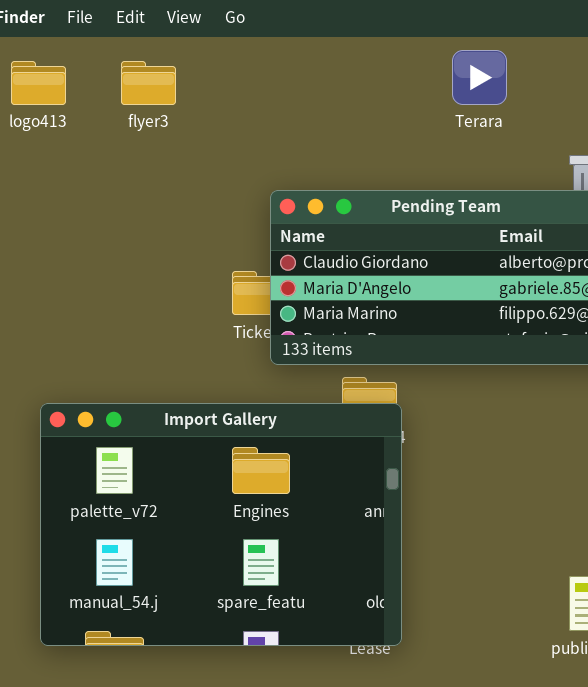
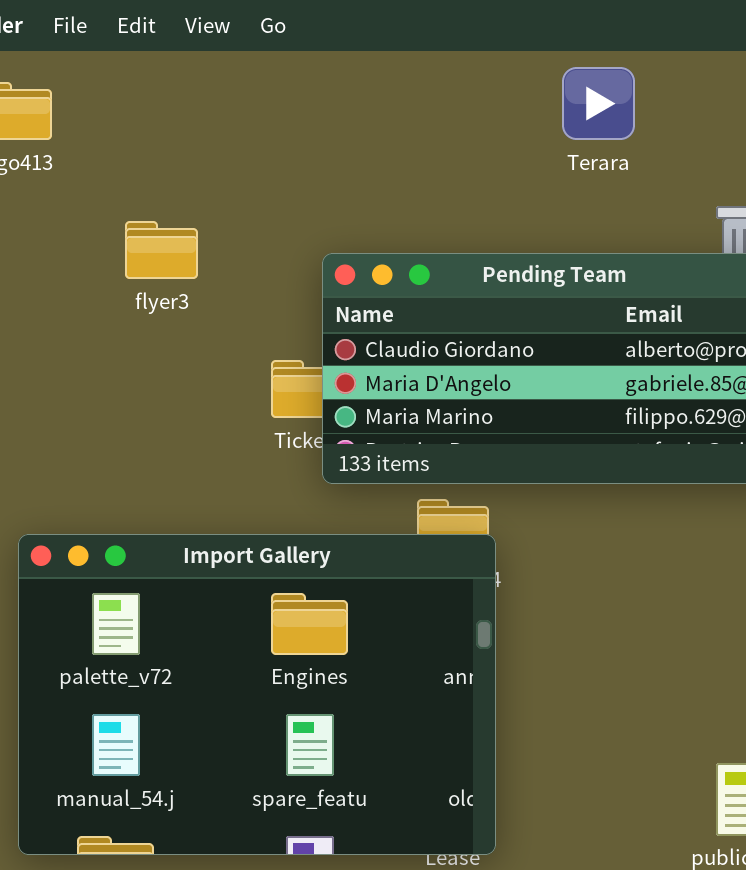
flyer3: [121,61,176,105] -> [125,221,198,279], moved

